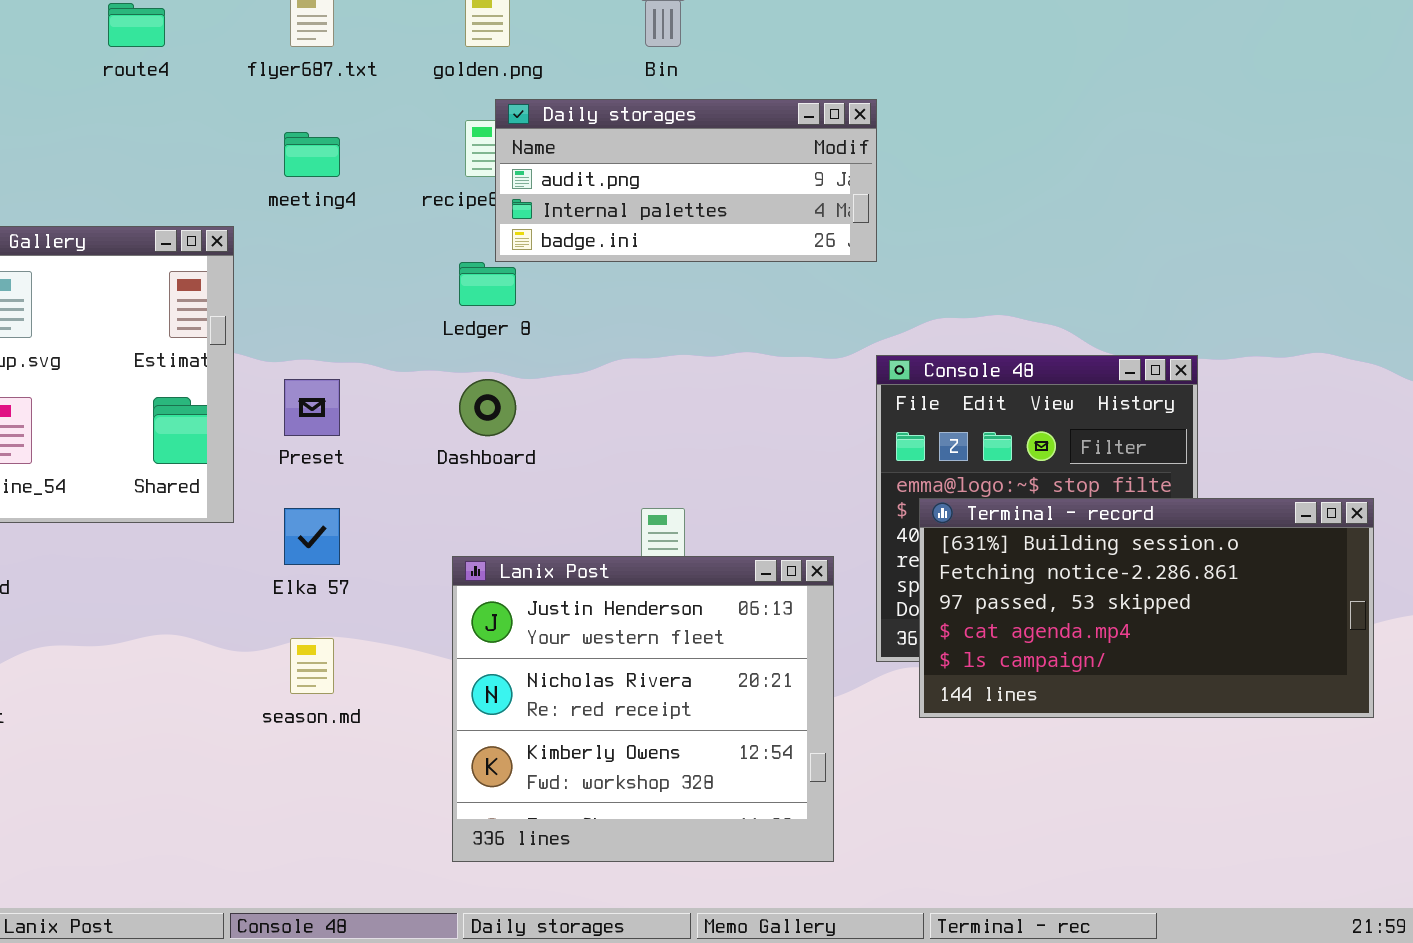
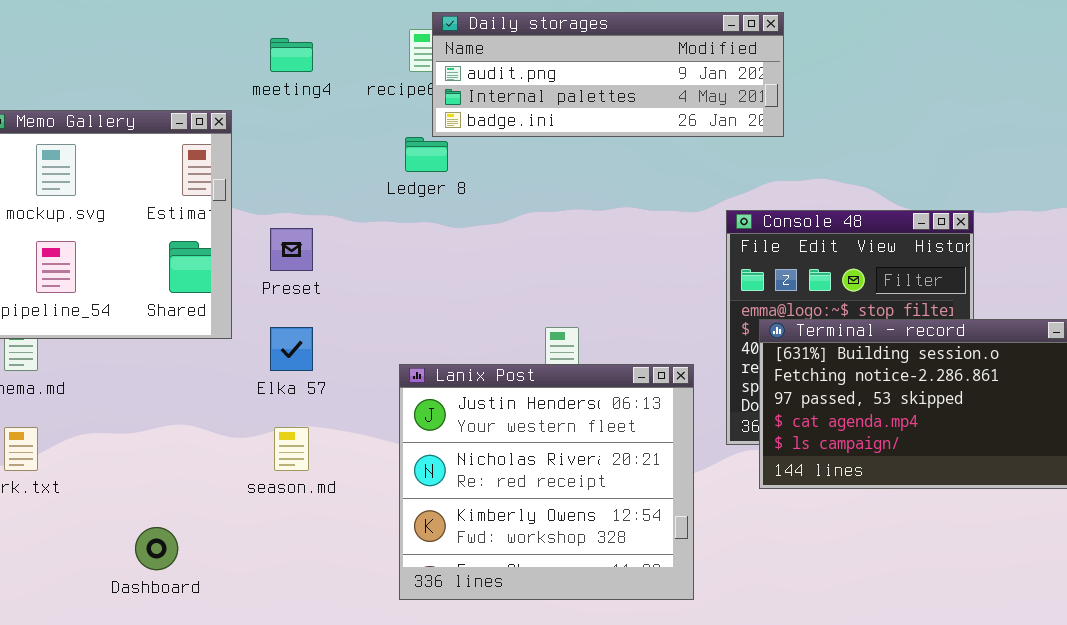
Daily storages: [495,99,877,262] -> [432,12,784,137], resized
Dashboard: [459,379,516,436] -> [135,527,178,570], moved

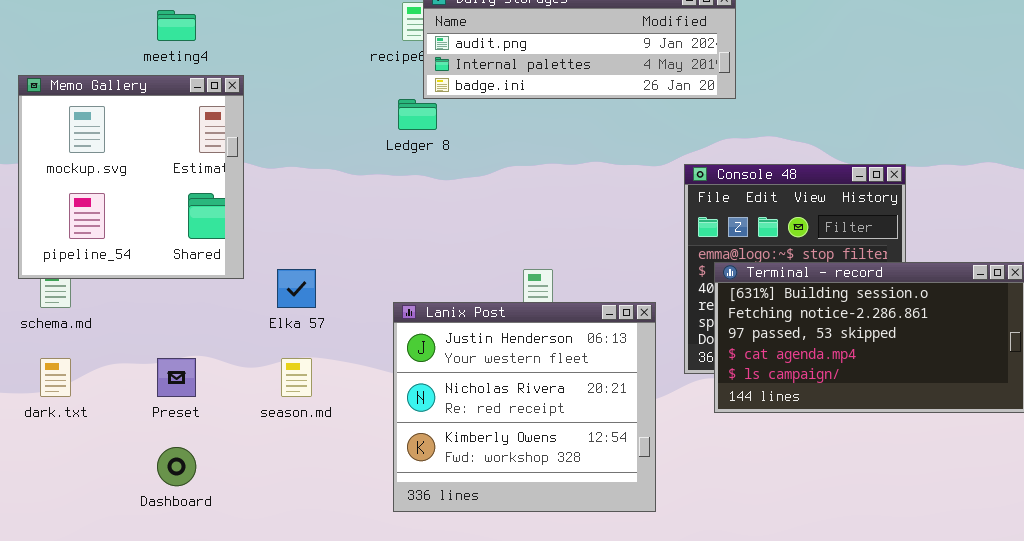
meeting4: [270,38,313,72] -> [157,10,196,41], moved
Preset: [270,228,313,271] -> [157,358,196,397], moved

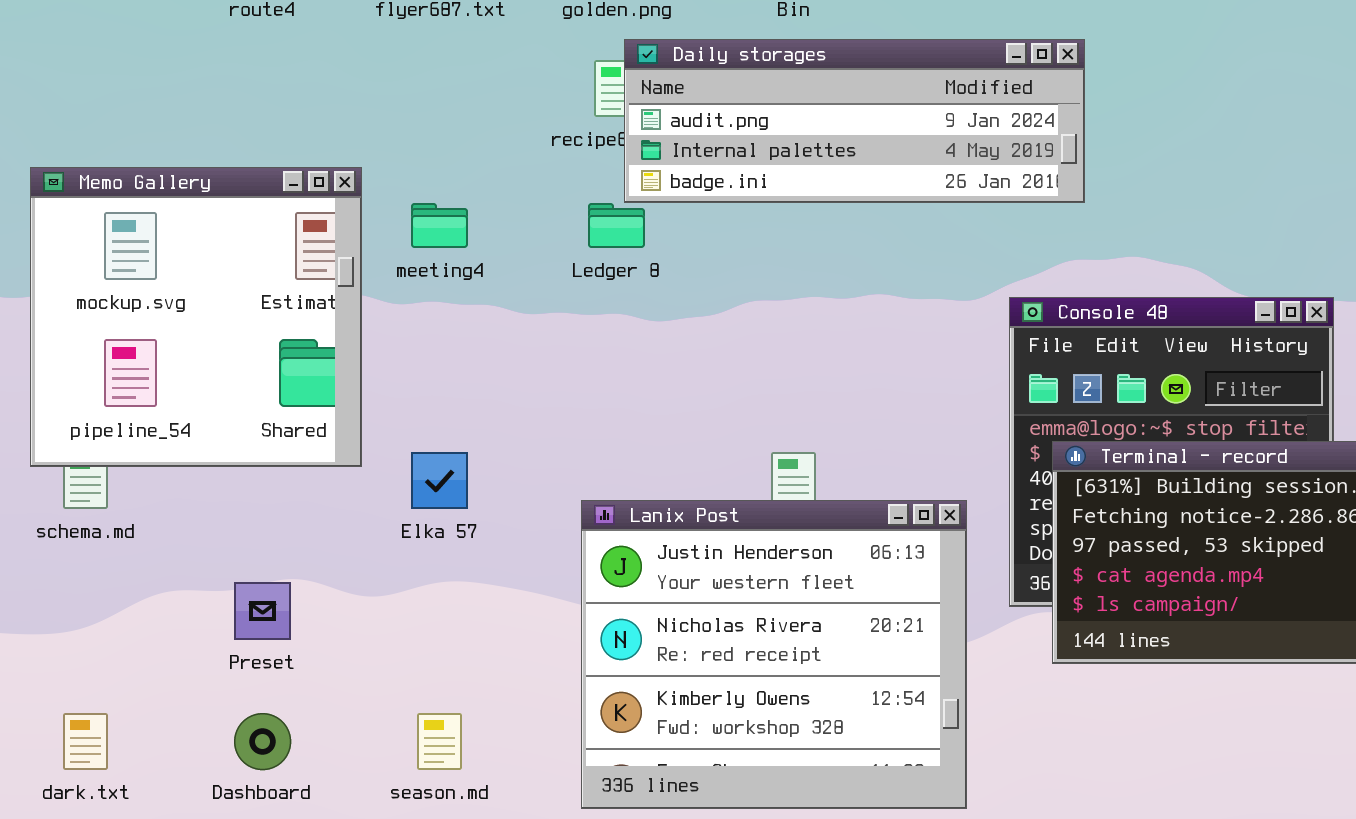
meeting4: [157,10,196,41] -> [411,203,468,248], moved
dark.txt: [40,358,71,397] -> [63,713,108,770], moved
season.md: [281,358,312,397] -> [417,713,462,770], moved

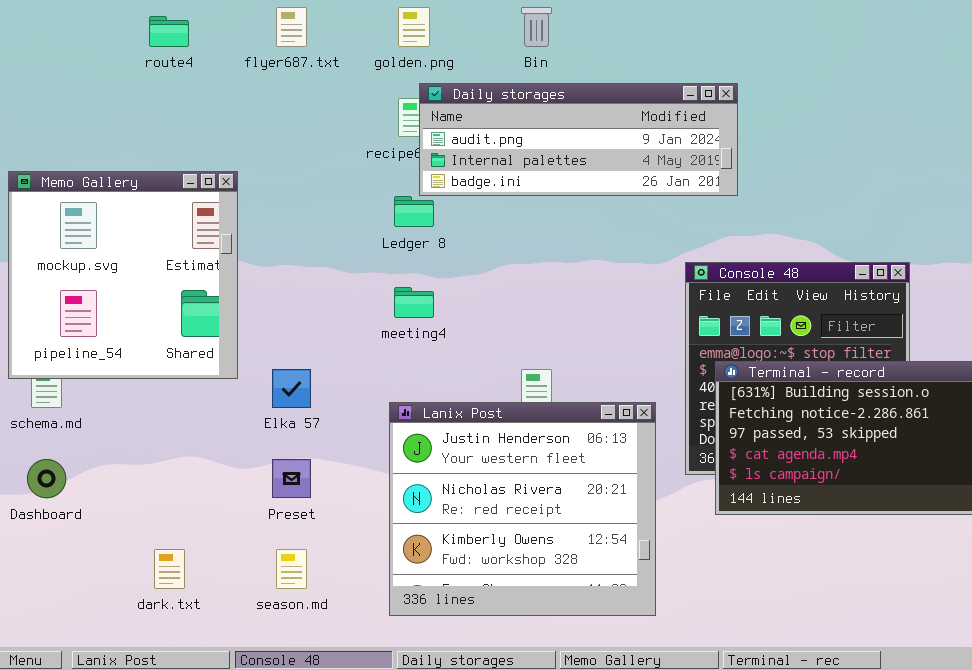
meeting4: [411,203,468,248] -> [394,287,434,318], moved
Preset: [234,582,291,640] -> [272,459,311,498], moved
dark.txt: [63,713,108,770] -> [154,549,185,589], moved
Dashboard: [234,713,291,770] -> [27,459,66,498], moved

